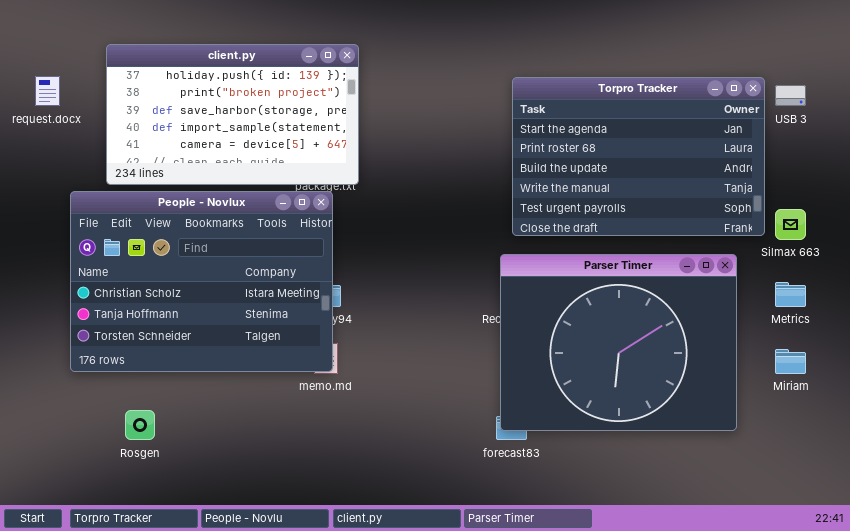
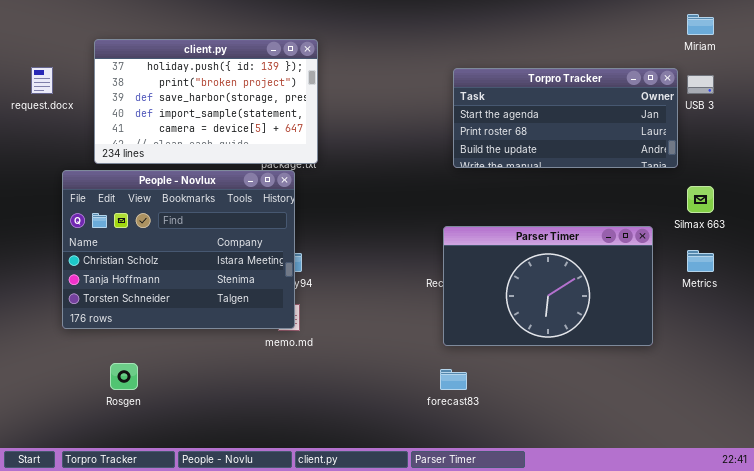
Torpro Tracker: [512,77,765,236] -> [453,68,678,168], resized
Parser Timer: [500,254,737,431] -> [443,226,653,346], resized
Miriam: [775,349,806,374] -> [687,14,714,35], moved

